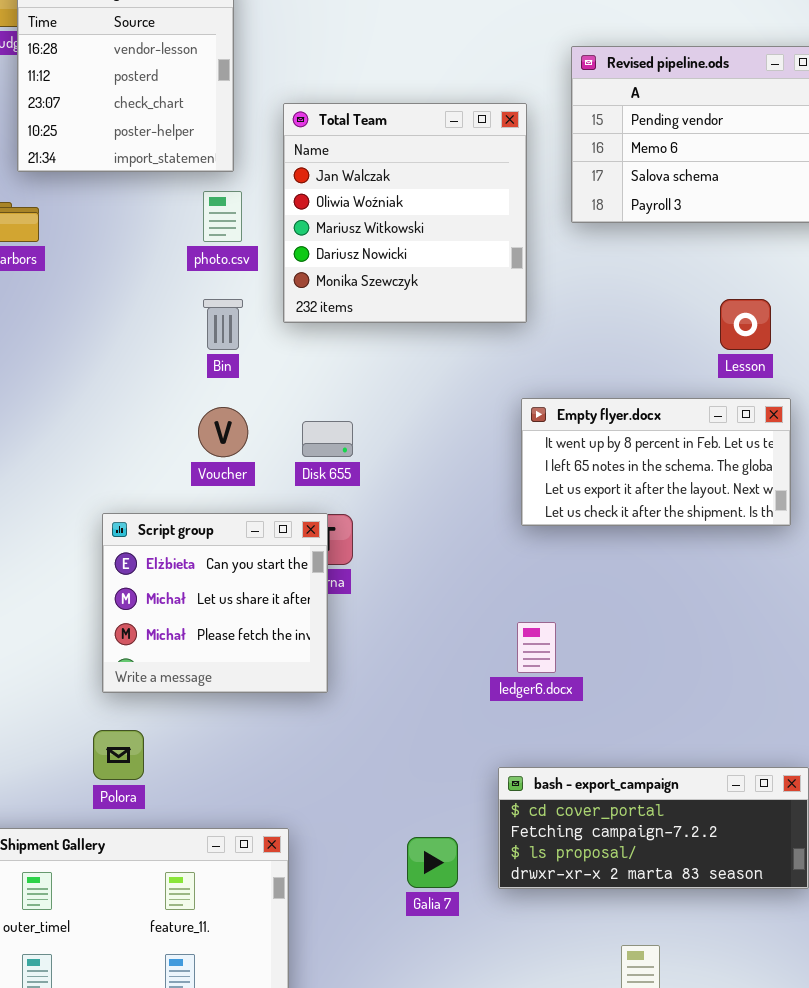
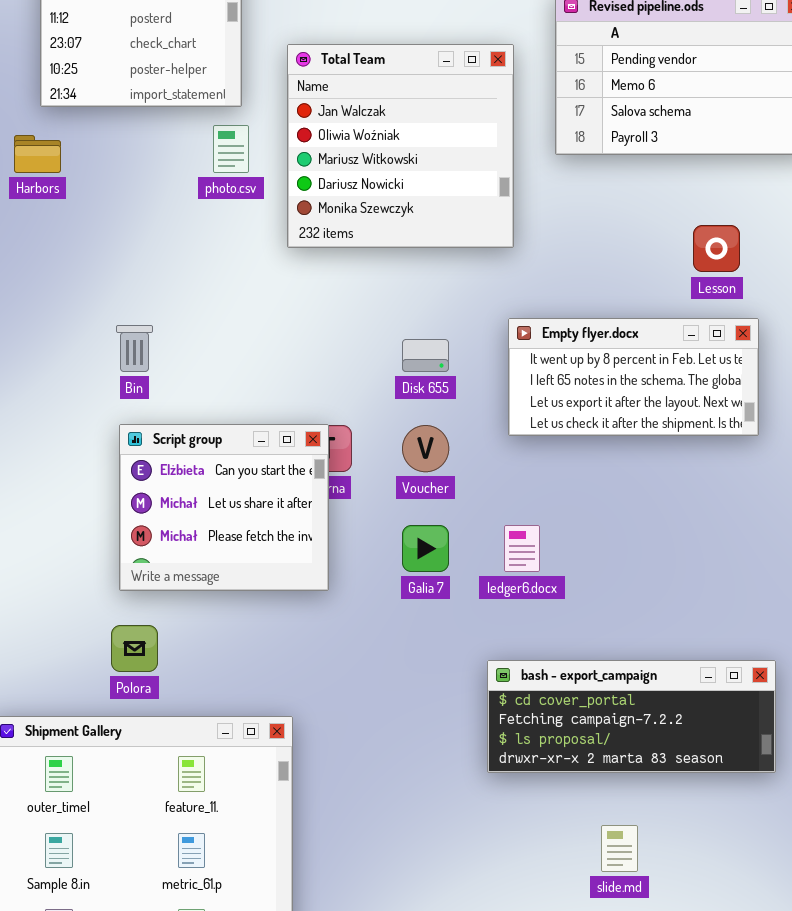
Bin: [203,299,243,350] -> [116,325,153,372], moved
Voucher: [198,407,248,457] -> [402,425,449,472], moved
Disk 655: [302,421,353,457] -> [402,339,449,372], moved
Galia 7: [407,837,458,888] -> [402,525,449,572], moved

